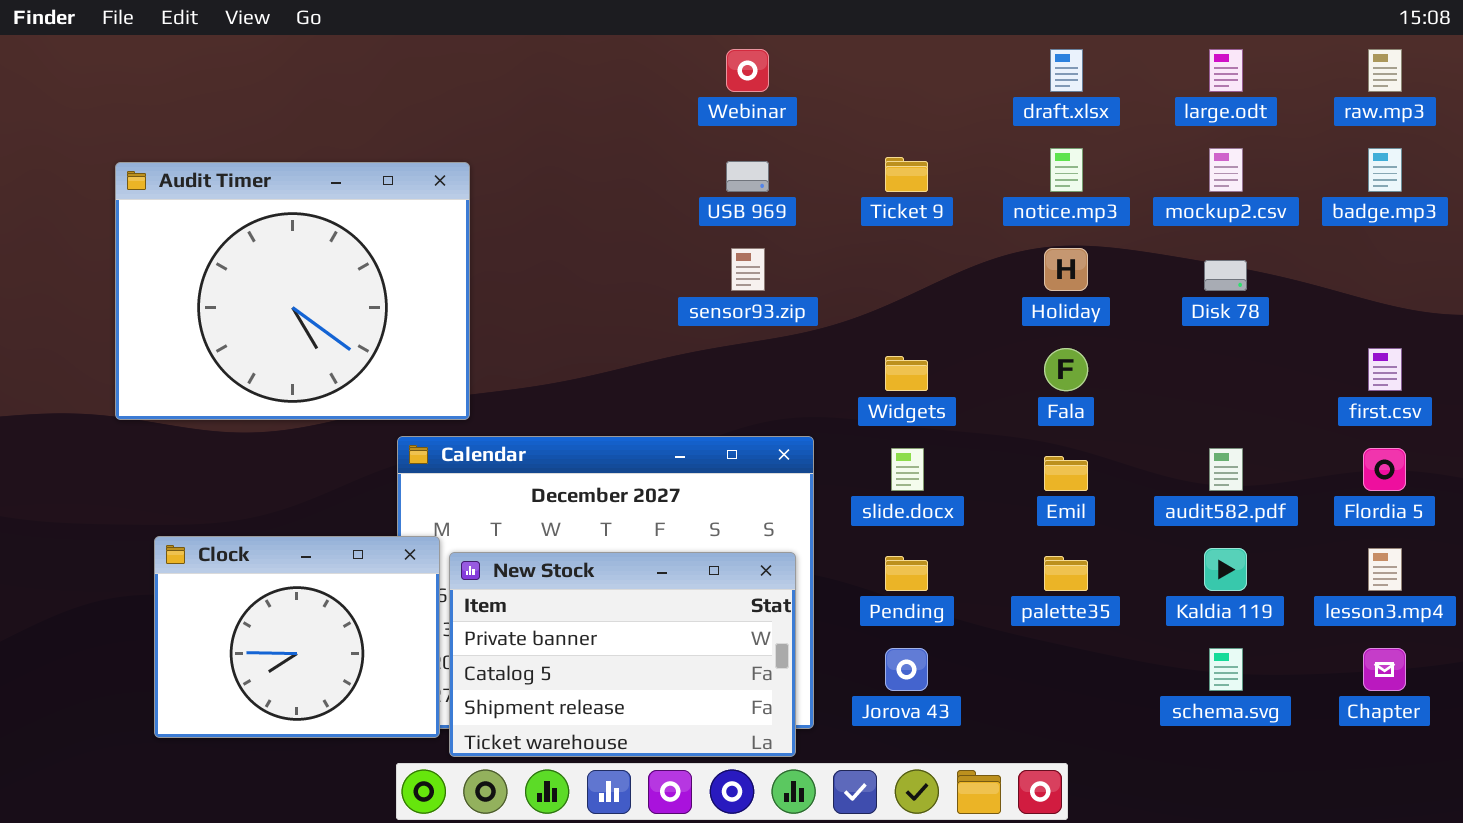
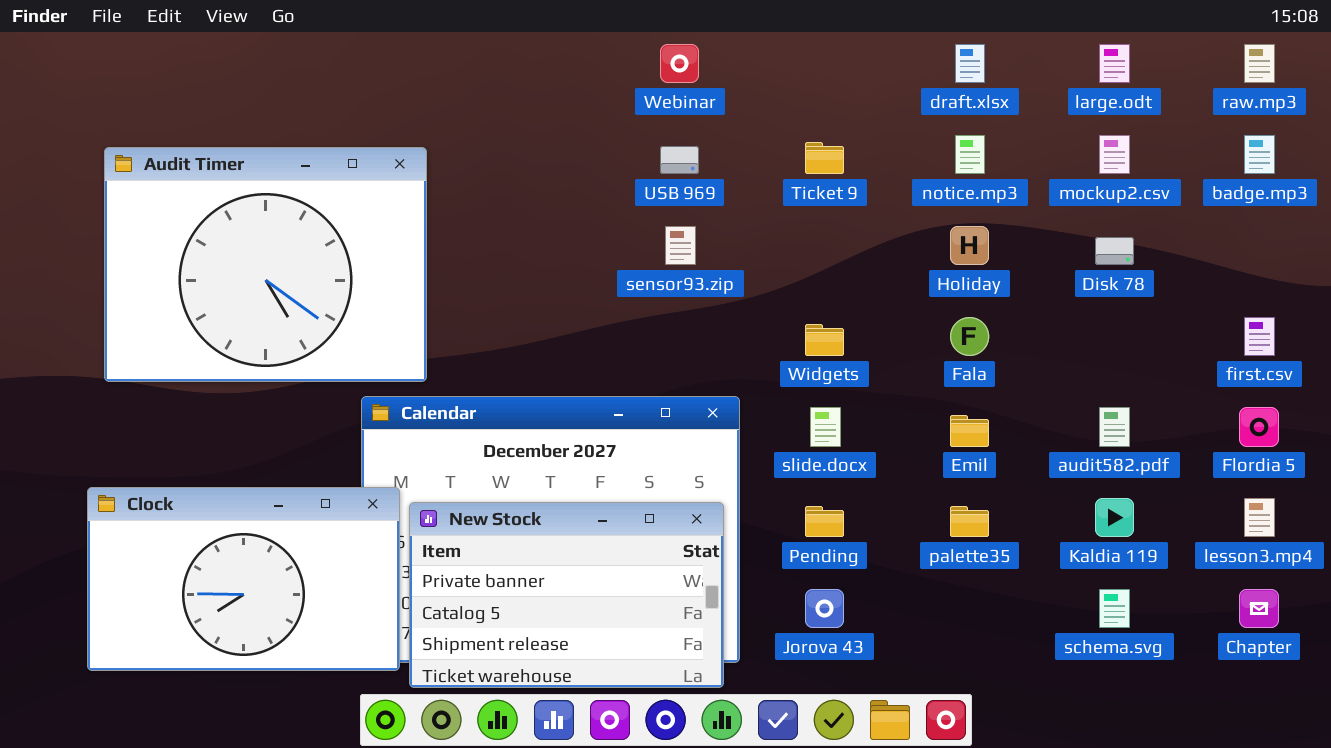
Clock: [154,536,440,738] -> [87,487,400,671], resized

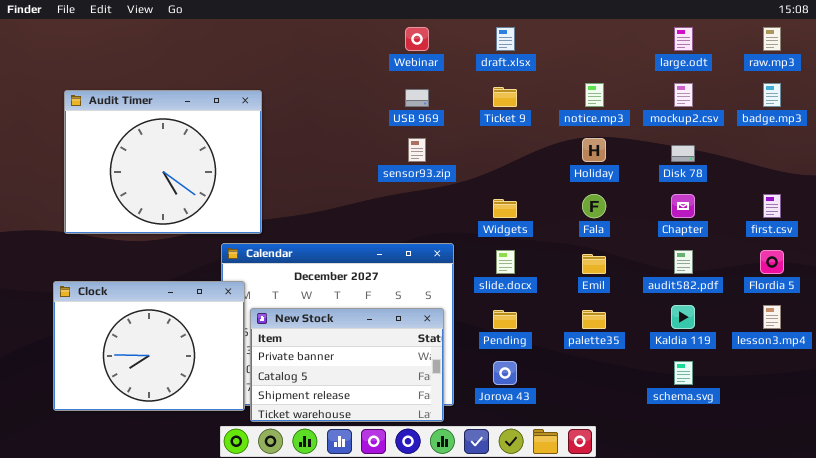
draft.xlsx: [955,44,985,83] -> [496,27,515,51], moved
Clock: [87,487,400,671] -> [53,281,245,411], resized
Chapter: [1239,589,1279,628] -> [671,194,695,218], moved

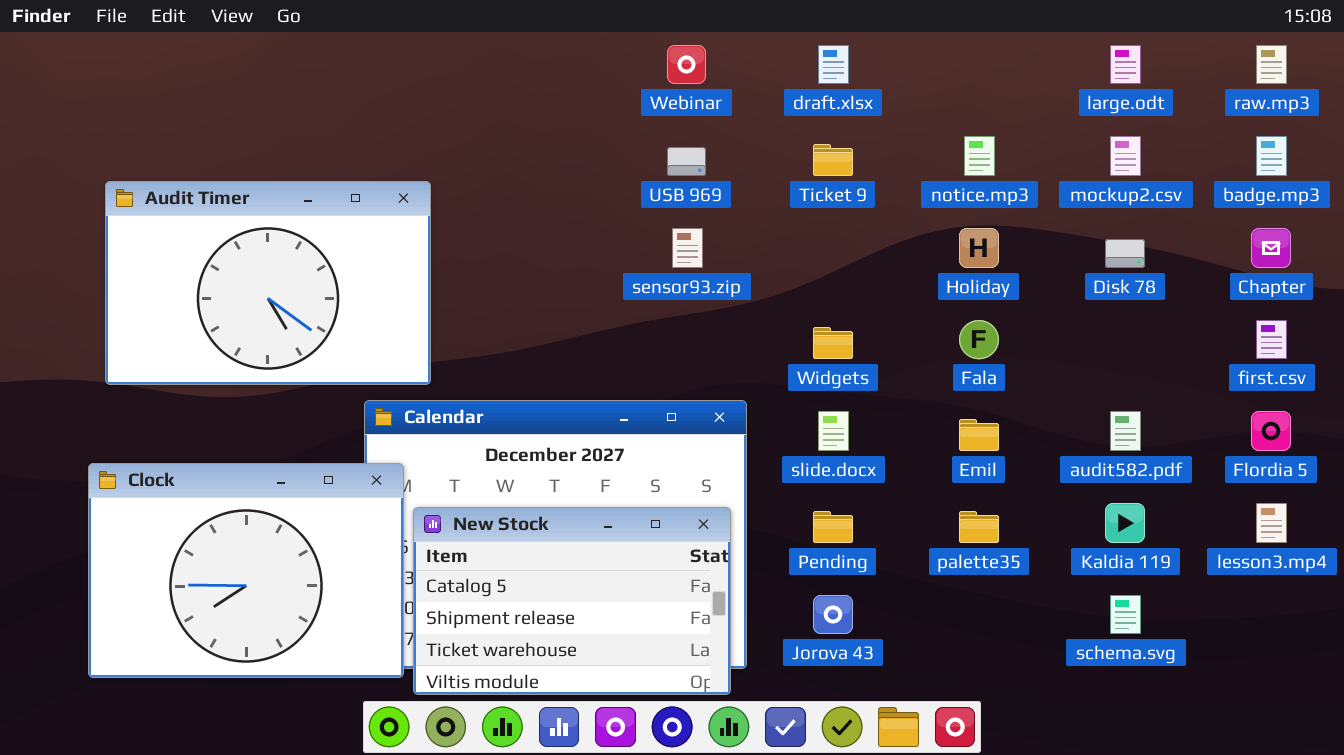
Audit Timer: [64,90,262,234] -> [105,181,431,385], resized
Chapter: [671,194,695,218] -> [1251,228,1291,268], moved
New Stock: [250,308,444,422] -> [413,507,731,695], scrolled down 1 row

